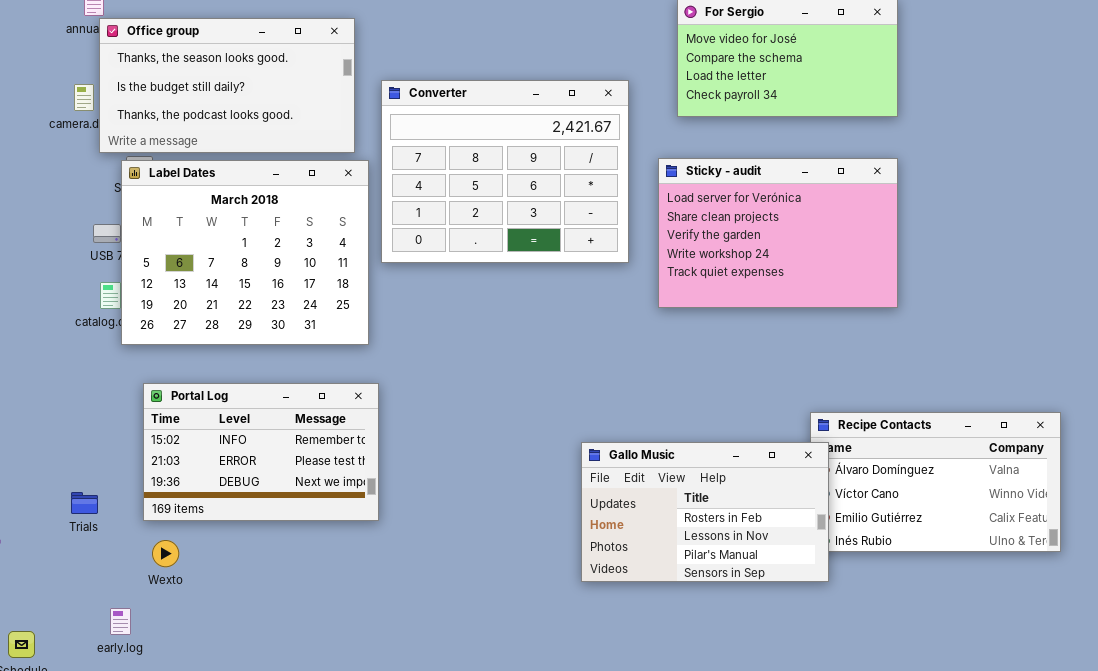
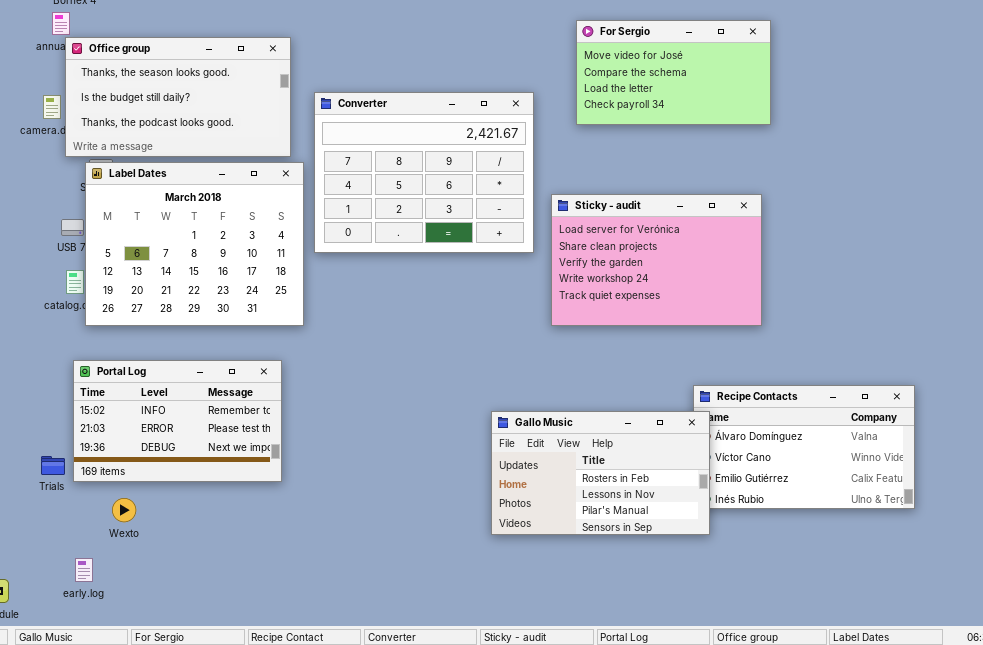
Sticky - audit: [658,158,898,308] -> [551,194,762,326], moved
Portal Log: [143,383,379,521] -> [73,360,282,482], moved

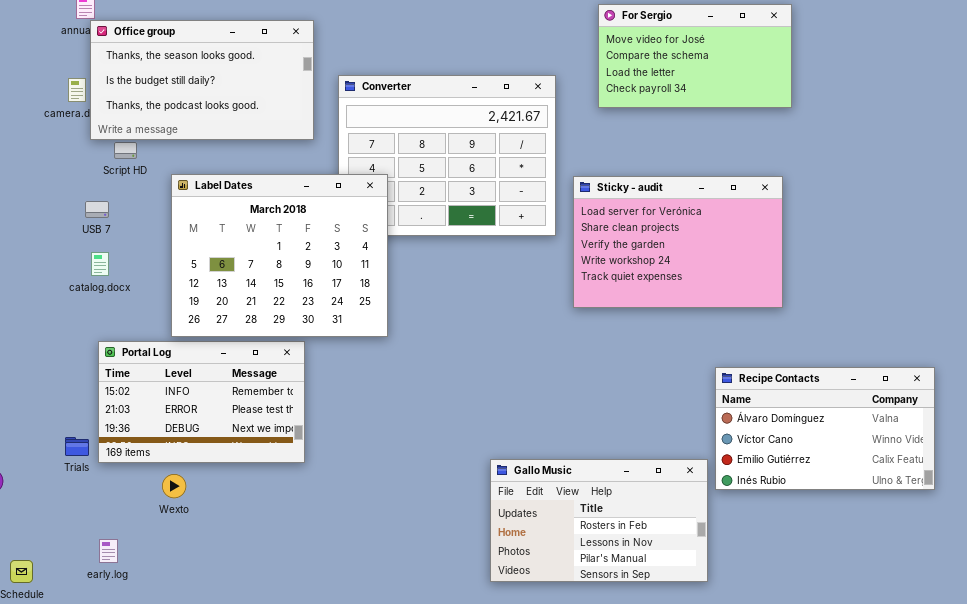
Label Dates: [85,162,304,326] -> [171,174,388,337], moved
Gallo Music: [491,411,710,535] -> [490,459,708,582], moved
Wexto: [112,498,136,522] -> [162,474,186,498], moved

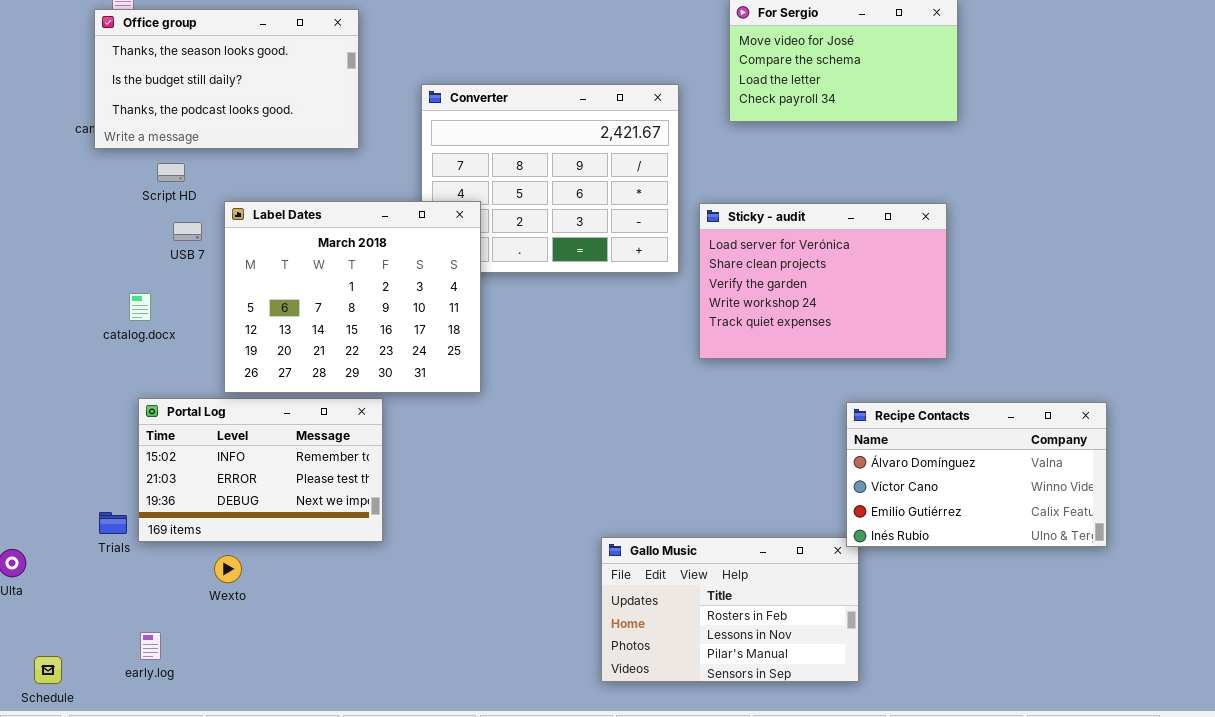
Office group: [90,20,314,140] -> [94,9,359,149], moved
USB 7: [85,201,109,218] -> [173,222,202,241], moved
Recipe Contacts: [715,367,935,490] -> [846,402,1107,547], moved

